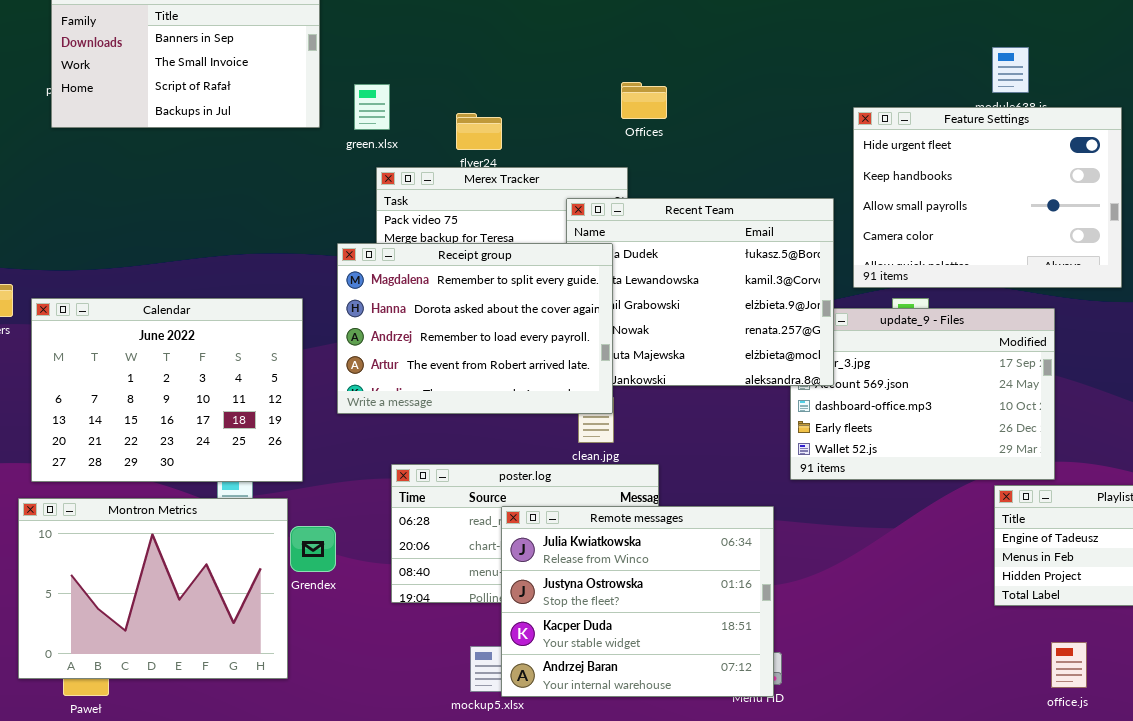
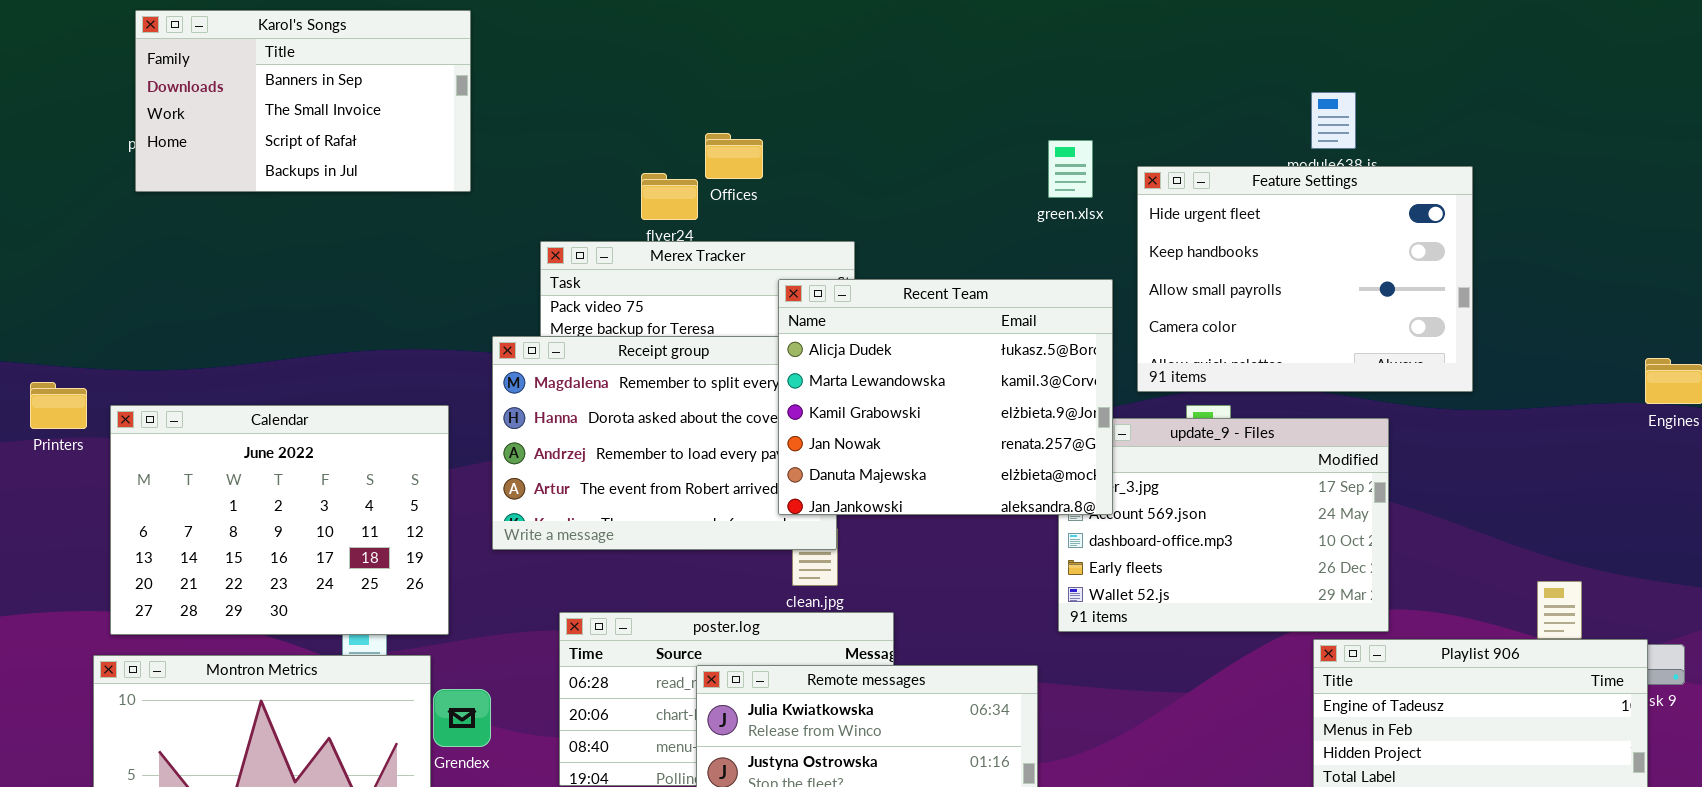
Offices: [621,82,667,119] -> [705,133,763,179], moved
green.xlsx: [354,84,390,130] -> [1048,140,1093,198], moved
Recent Team: [566,198,834,386] -> [778,279,1113,515], raised

